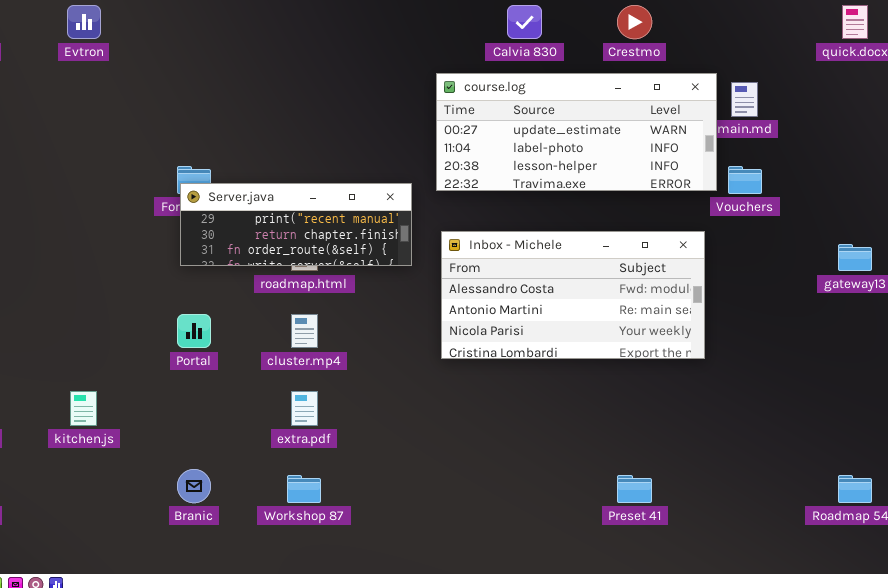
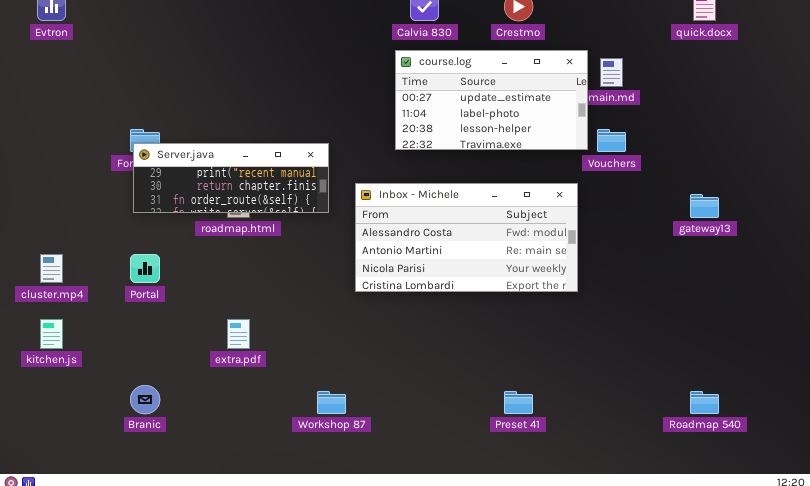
course.log: [436,73,717,191] -> [395,50,588,150], resized
cluster.mp4: [291,314,318,348] -> [40,254,63,283], moved
Workshop 87: [287,475,321,503] -> [317,391,346,414], moved

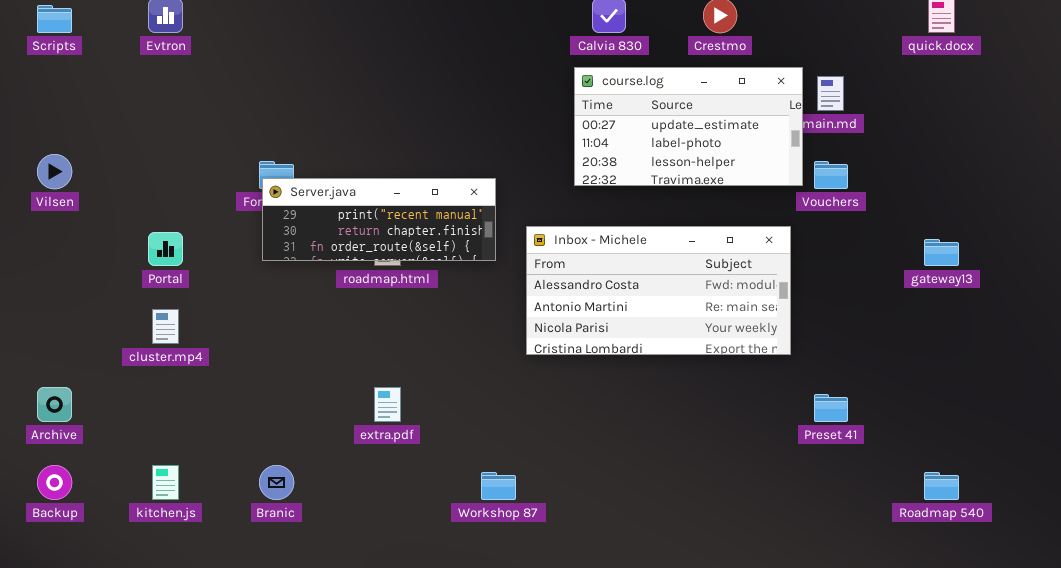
Portal: [130,254,160,283] -> [148,232,183,266], moved
kitchen.js: [40,319,63,349] -> [152,465,179,500], moved
Preset 41: [504,391,533,414] -> [814,394,848,422], moved

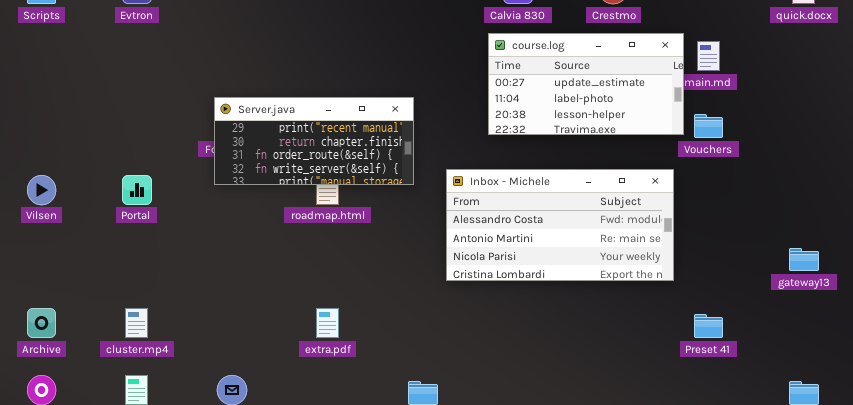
Vilsen: [37,154,72,189] -> [27,175,56,205], moved
Server.java: [262,178,496,261] -> [214,97,414,185], moved, resized
gateway13: [924,239,959,266] -> [789,248,819,271], moved
cluster.mp4: [152,309,179,344] -> [125,308,148,338], moved

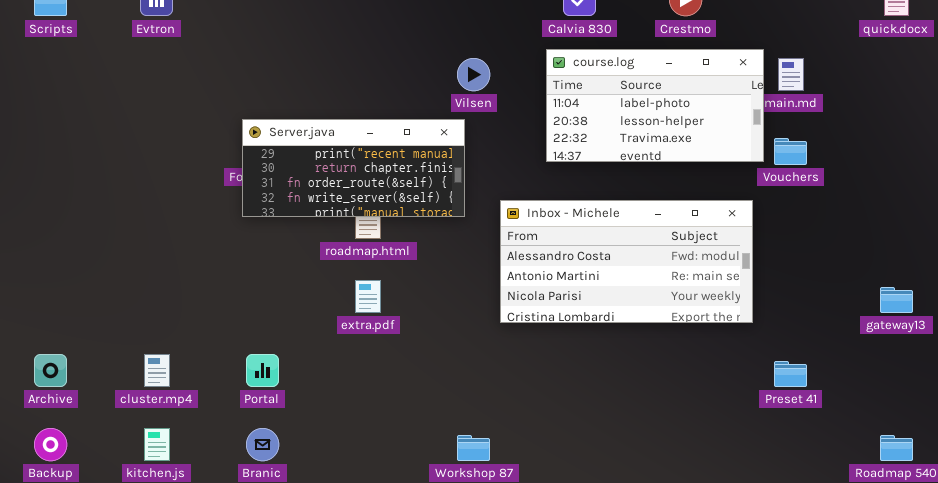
course.log: [488,33,684,135] -> [546,49,764,162], scrolled down 1 row
Vilsen: [27,175,56,205] -> [457,58,490,91], moved
Portal: [122,175,152,205] -> [246,354,279,387], moved
extra.pdf: [316,308,339,338] -> [355,280,381,313], moved

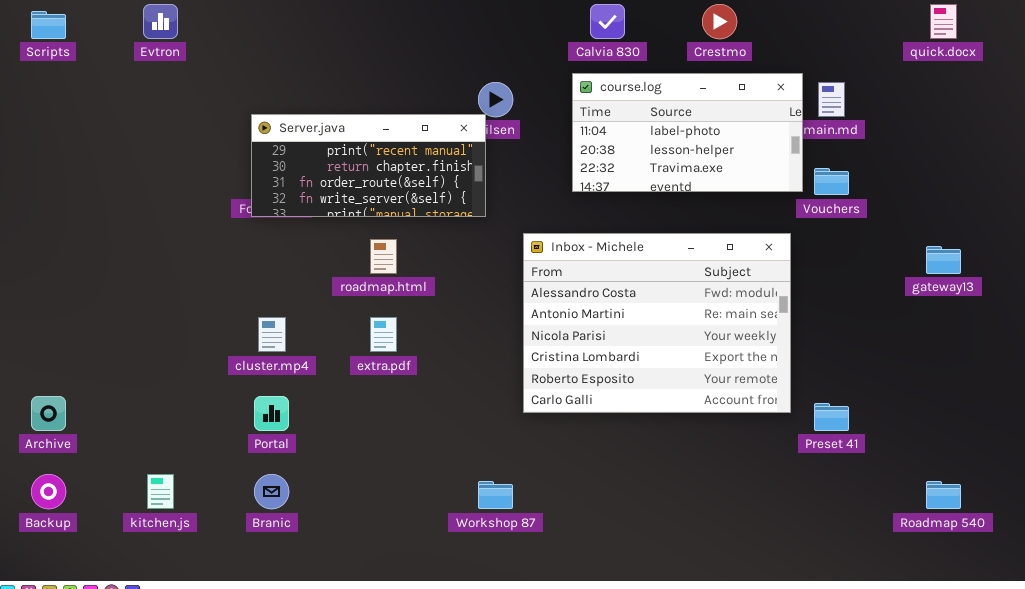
Server.java: [242,119,465,217] -> [251,114,486,217], moved
Inbox - Michele: [500,200,753,323] -> [523,233,791,413], resized
gateway13: [880,287,913,313] -> [926,246,961,274], moved
cluster.mp4: [144,354,170,387] -> [258,317,286,352], moved

